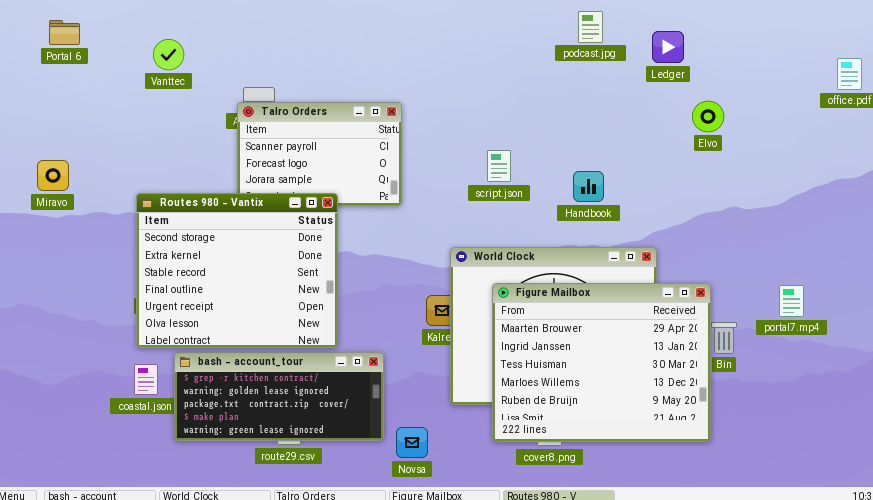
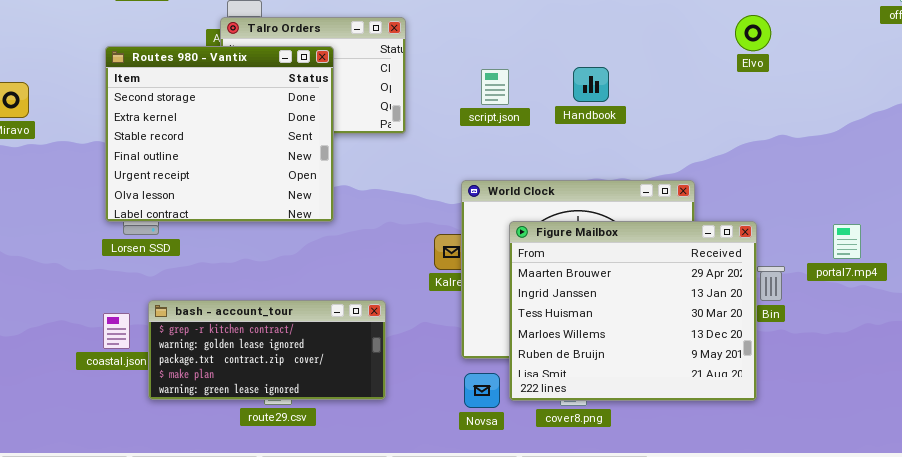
script.json: [487,150,511,182] -> [481,69,509,105], moved
Handbook: [573,171,604,202] -> [573,67,609,102], moved
Routes 980 - Vantix: [136,193,338,348] -> [105,46,334,222], moved
Novsa: [396,427,428,458] -> [464,373,500,408], moved

